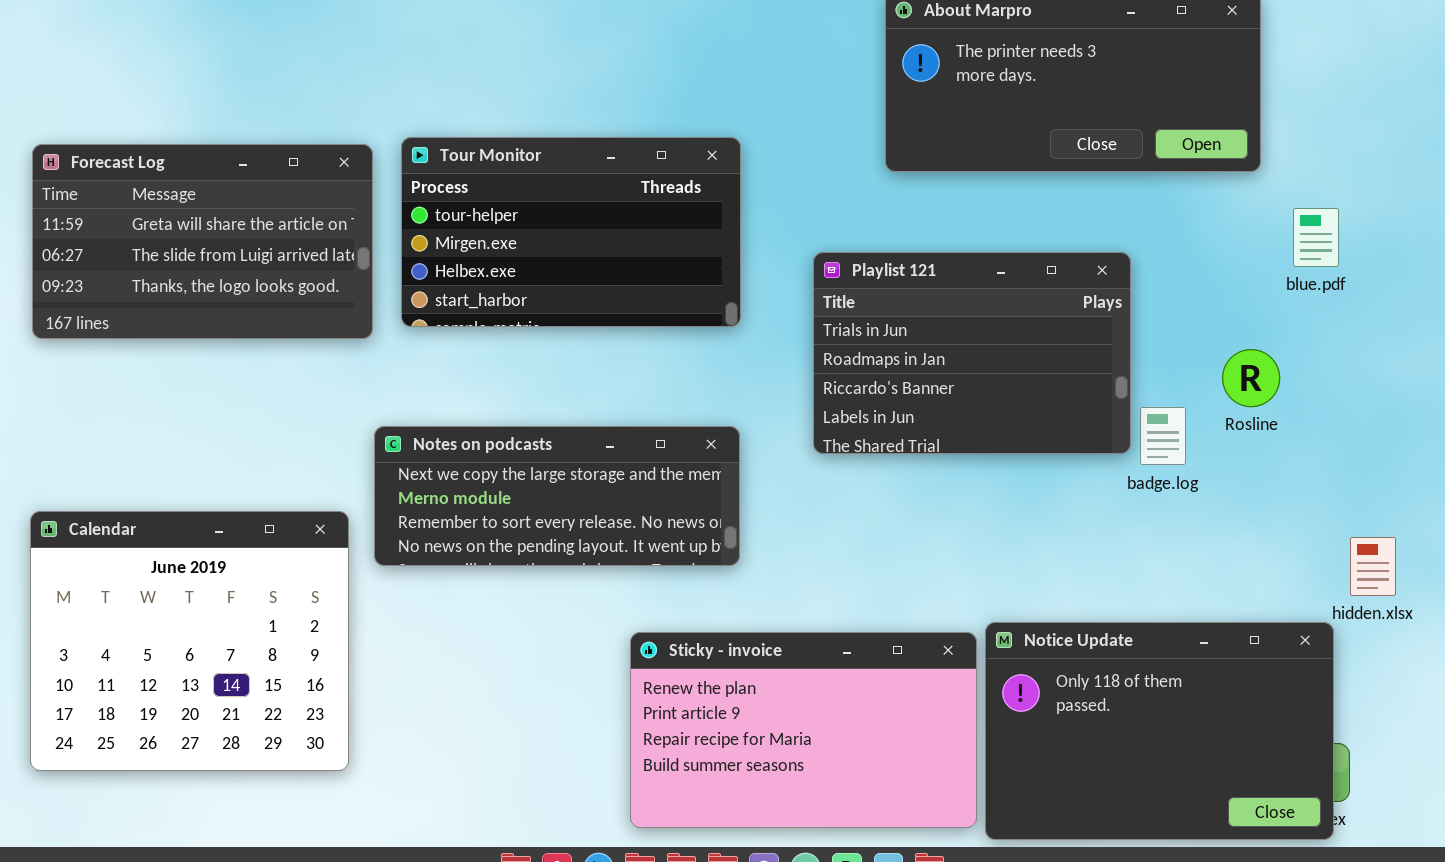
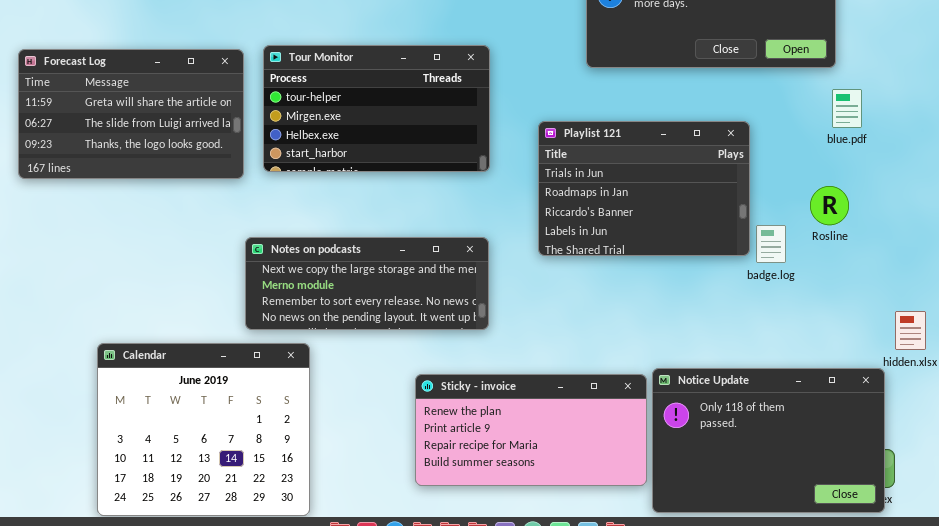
blue.pdf: [1293,208,1339,267] -> [832,89,862,128], moved
Calendar: [30,511,349,771] -> [97,343,310,516], moved
Sticky - invoice: [630,632,977,828] -> [415,374,647,486], resized

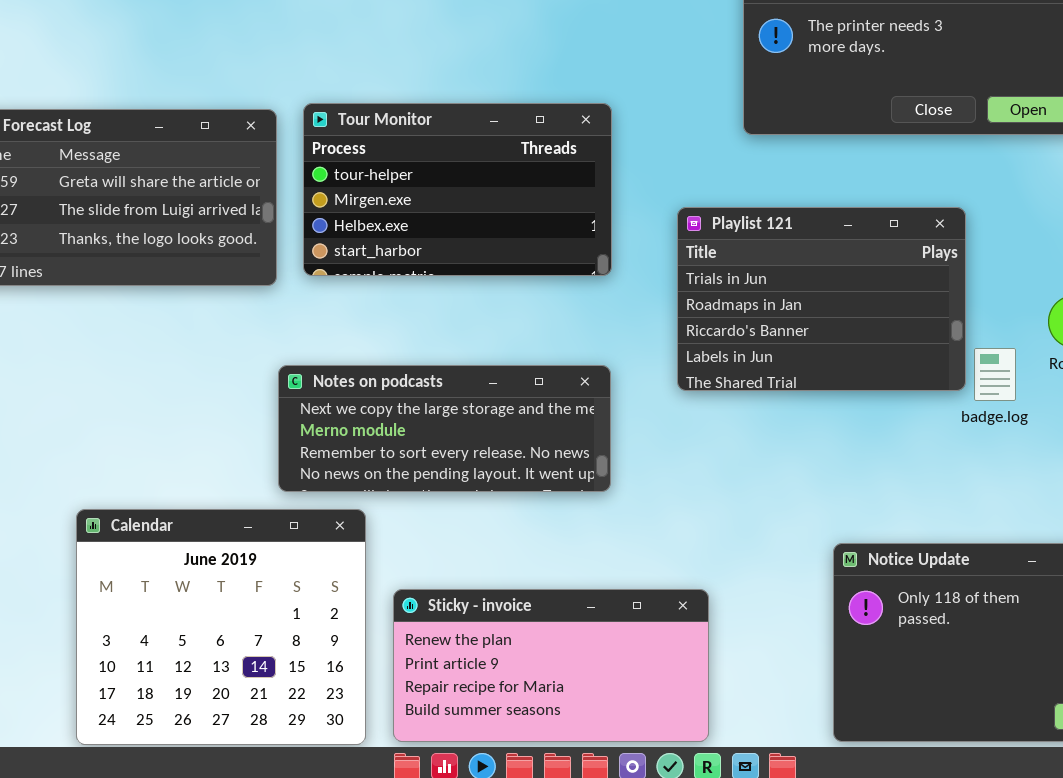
Sticky - invoice: [415,374,647,486] -> [393,589,709,742], moved

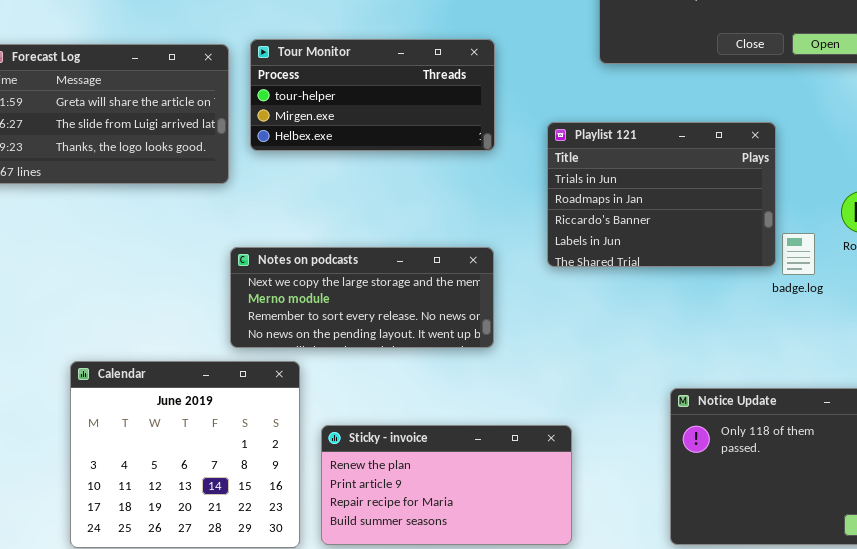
Tour Monitor: [303,103,612,276] -> [250,39,495,151], resized

